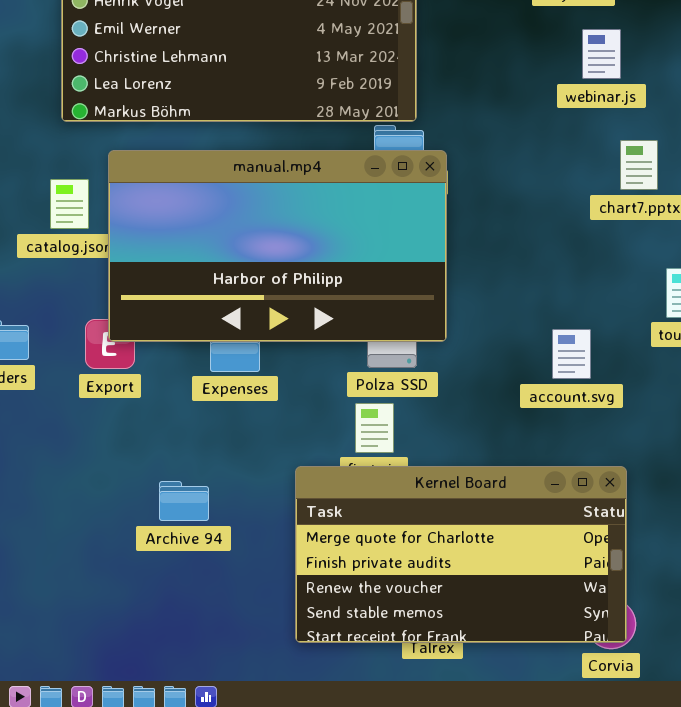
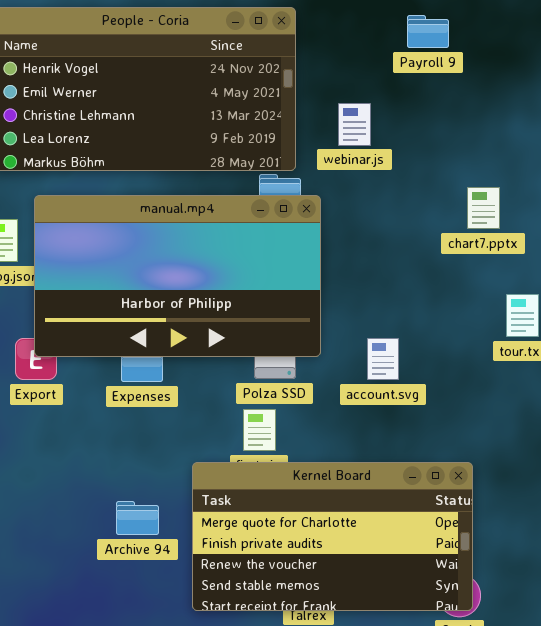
webinar.js: [582,29,621,79] -> [338,103,371,146], moved
account.svg: [552,329,591,379] -> [367,338,399,380], moved
Archive 94: [159,481,209,521] -> [116,501,159,535], moved

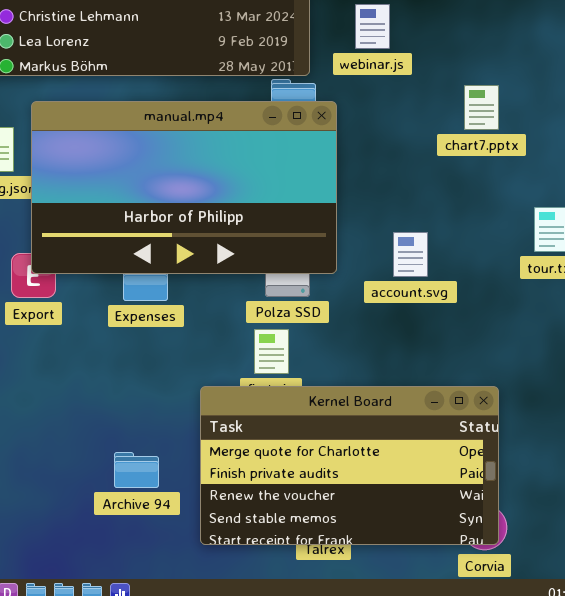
chart7.pptx: [467,187,500,229] -> [464,85,499,130], moved
account.svg: [367,338,399,380] -> [393,232,428,277], moved
Archive 94: [116,501,159,535] -> [114,452,159,488], moved

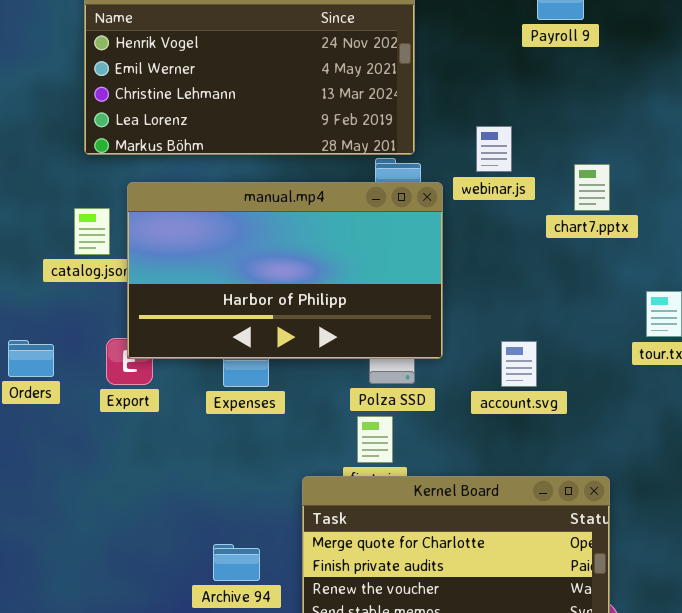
webinar.js: [355,4,390,49] -> [476,126,512,172], moved
account.svg: [393,232,428,277] -> [501,341,537,387], moved

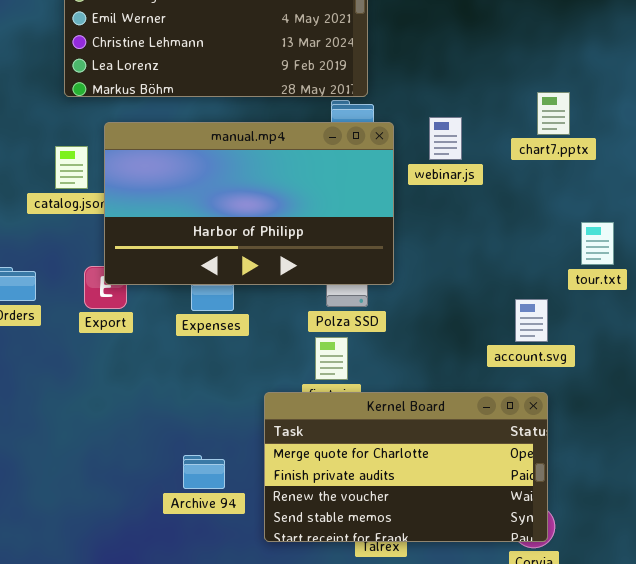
webinar.js: [476,126,512,172] -> [429,117,462,160], moved
chart7.pptx: [574,164,610,211] -> [537,92,570,135], moved
account.svg: [501,341,537,387] -> [515,299,548,342], moved

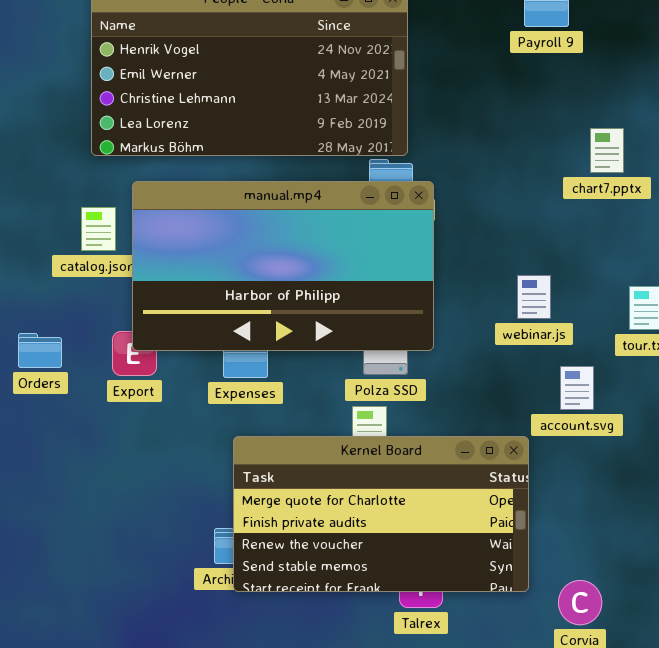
chart7.pptx: [537,92,570,135] -> [590,128,624,173], moved
webinar.js: [429,117,462,160] -> [517,275,551,319], moved
Kernel Board: [264,392,548,542] -> [233,436,529,592], moved

